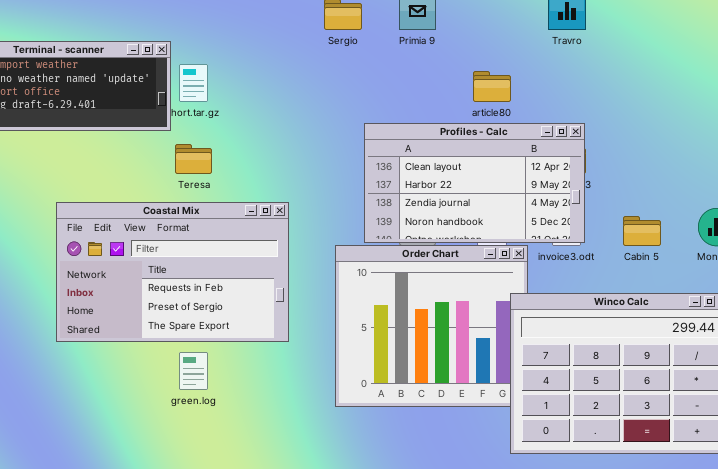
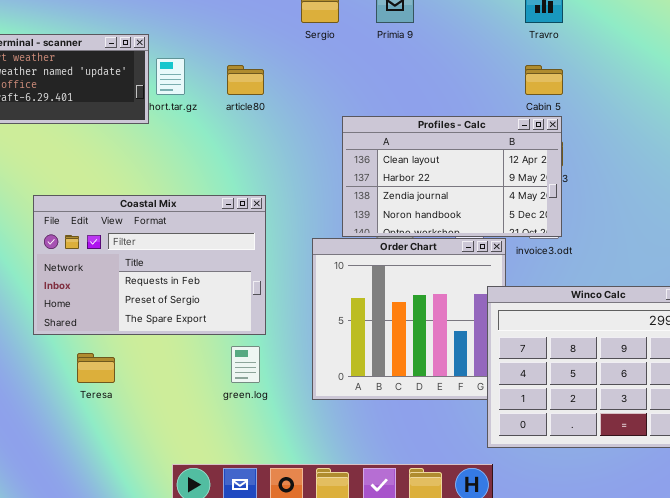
article80: [473,71,511,102] -> [227,65,264,95], moved
Teresa: [175,144,212,174] -> [77,353,115,383], moved
Cabin 5: [623,216,661,246] -> [525,65,563,95], moved
green.log: [179,352,208,390] -> [231,346,260,383], moved

